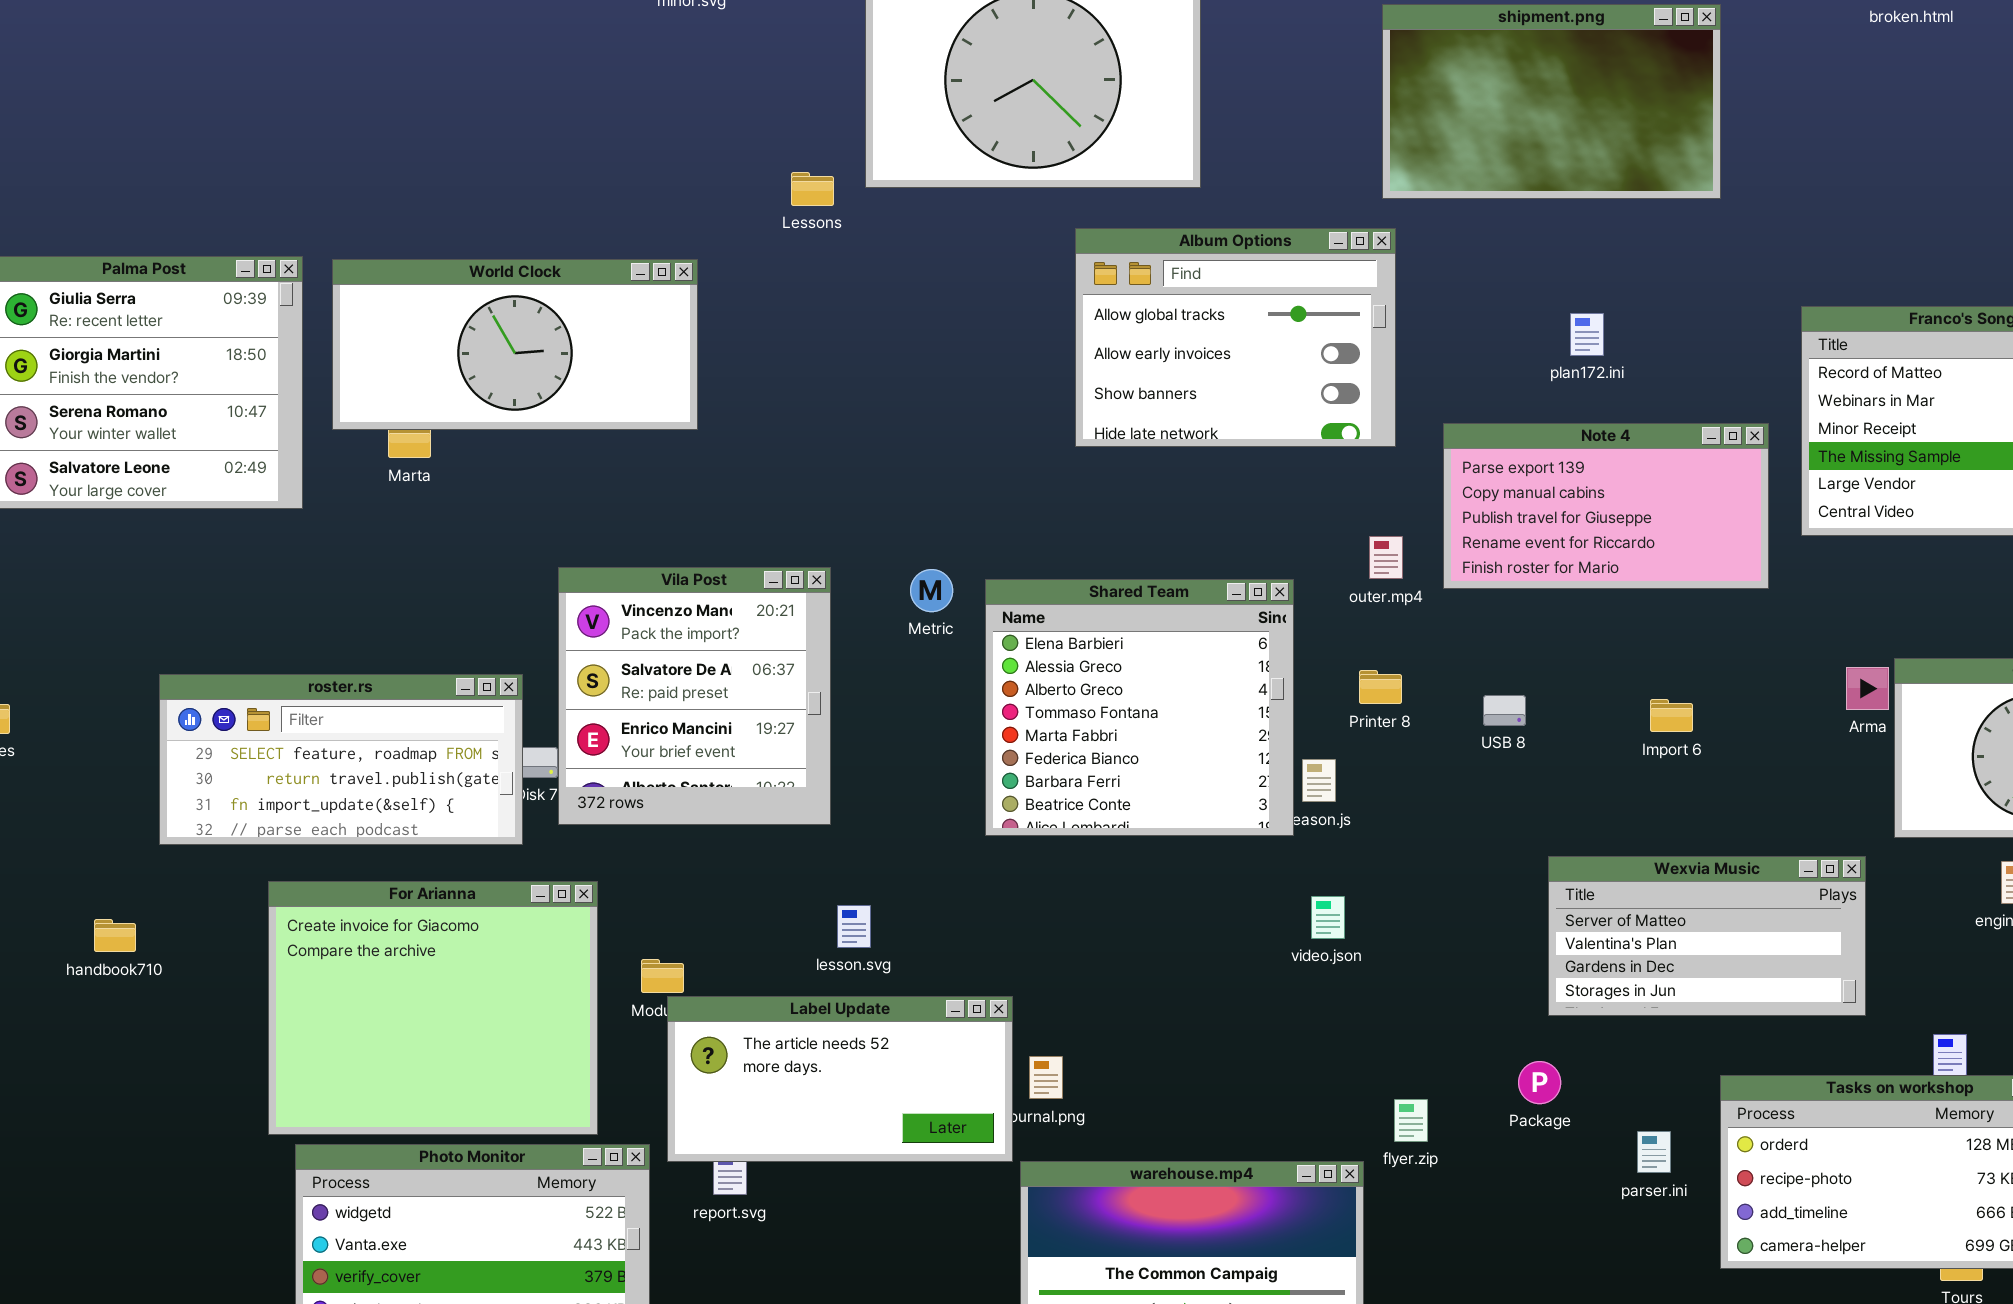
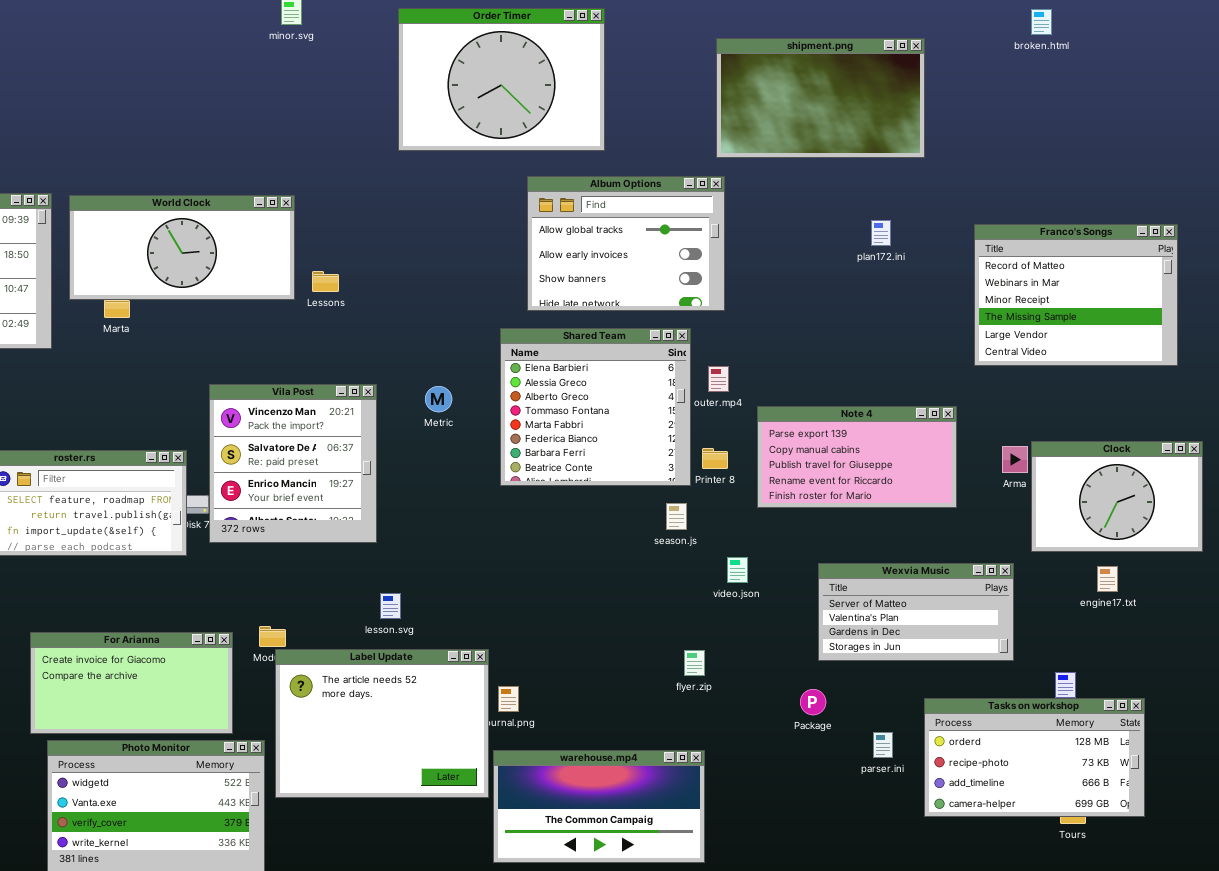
Lessons: [791,172,834,206] -> [312,271,339,292], moved
plan172.ini: [1570,313,1604,356] -> [871,220,891,246], moved
Note 4: [1443,423,1769,589] -> [757,406,957,508], moved
Shared Team: [985,579,1294,836] -> [500,328,691,486], moved
For Arianna: [268,881,598,1135] -> [30,632,233,734], resized
video.json: [1311,896,1345,939] -> [727,557,748,583], moved
Label Update: [667,996,1013,1162] -> [275,649,489,798], resized
flyer.zip: [1394,1099,1428,1142] -> [684,650,705,676], moved

